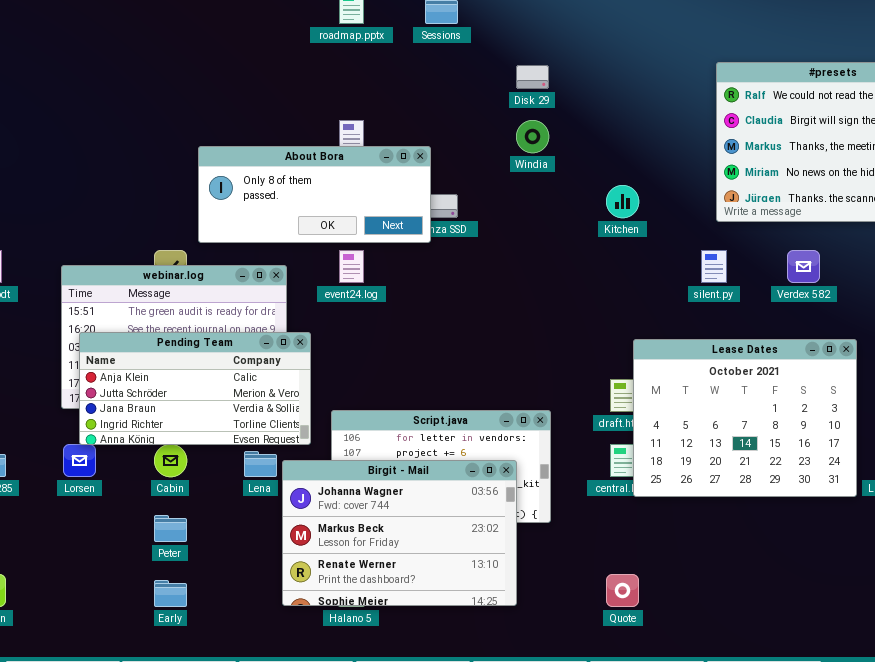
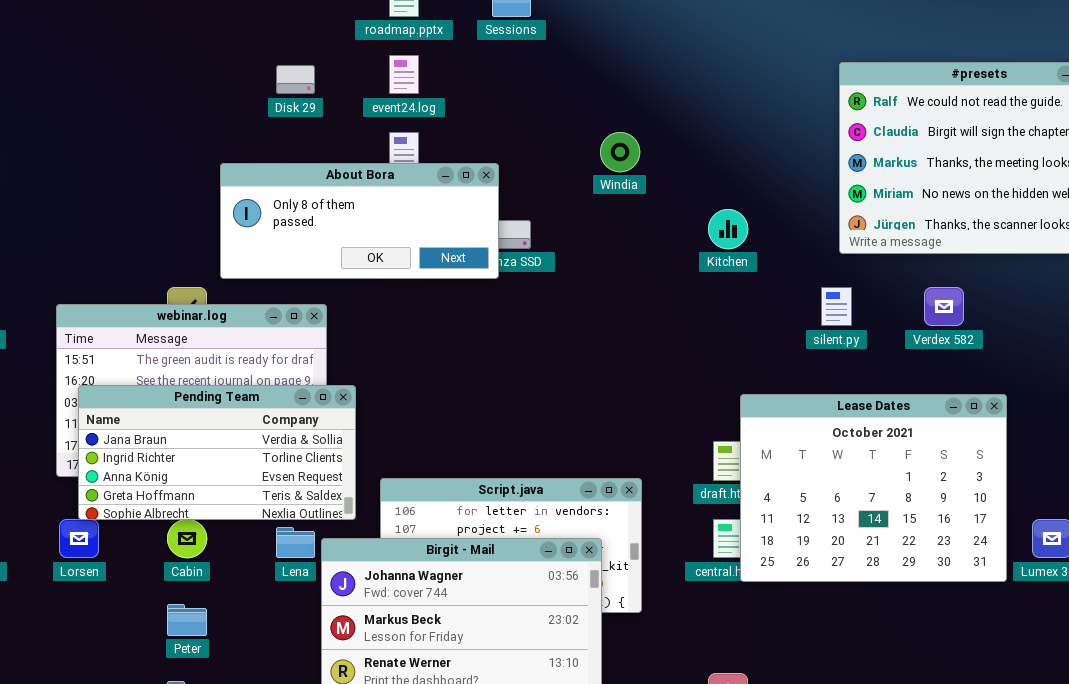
Disk 29: [516,65,549,89] -> [276,65,315,94], moved
event24.log: [339,250,364,283] -> [389,55,419,94], moved
Pending Team: [79,332,311,445] -> [78,385,356,520], scrolled down 2 rows

